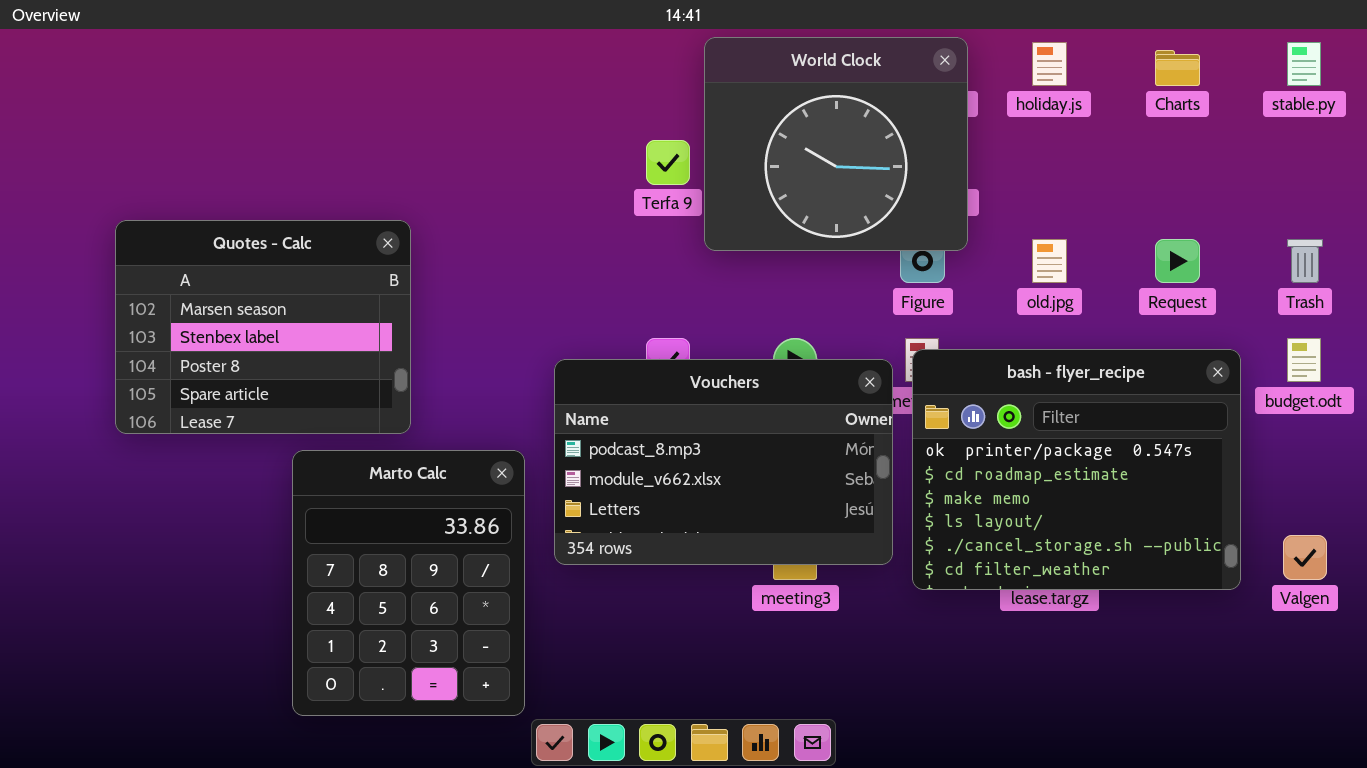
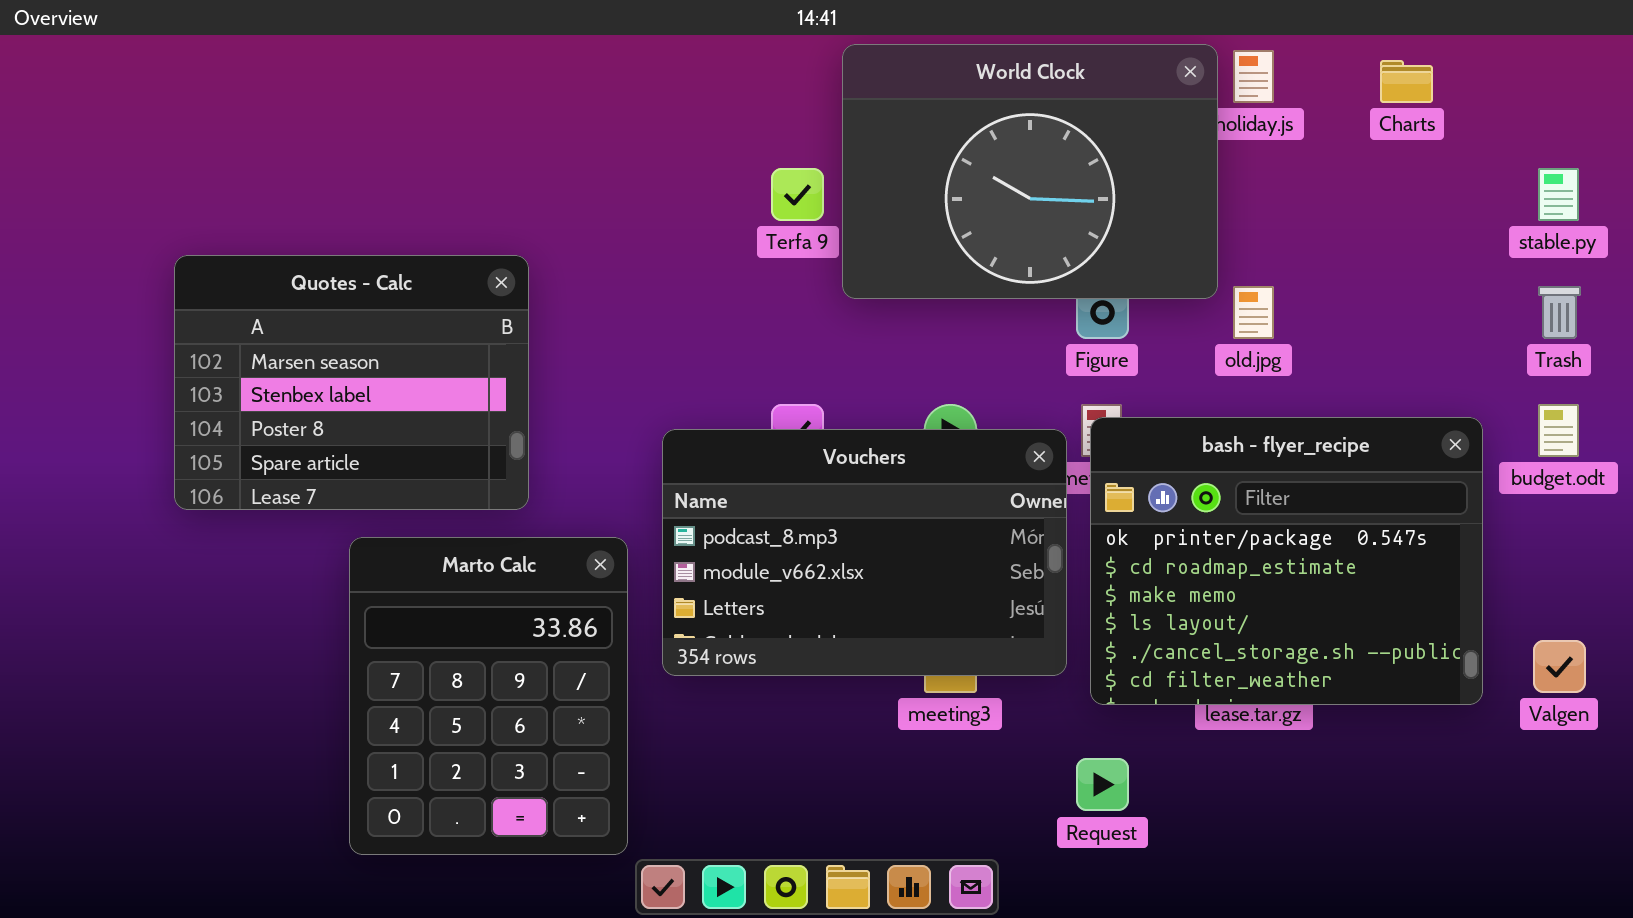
World Clock: [704,37,968,251] -> [842,44,1218,299], resized
stable.py: [1287,42,1321,86] -> [1538,168,1579,221], moved
Quotes - Calc: [115,220,411,434] -> [174,255,529,510], moved
Request: [1155,239,1200,283] -> [1076,758,1129,811], moved

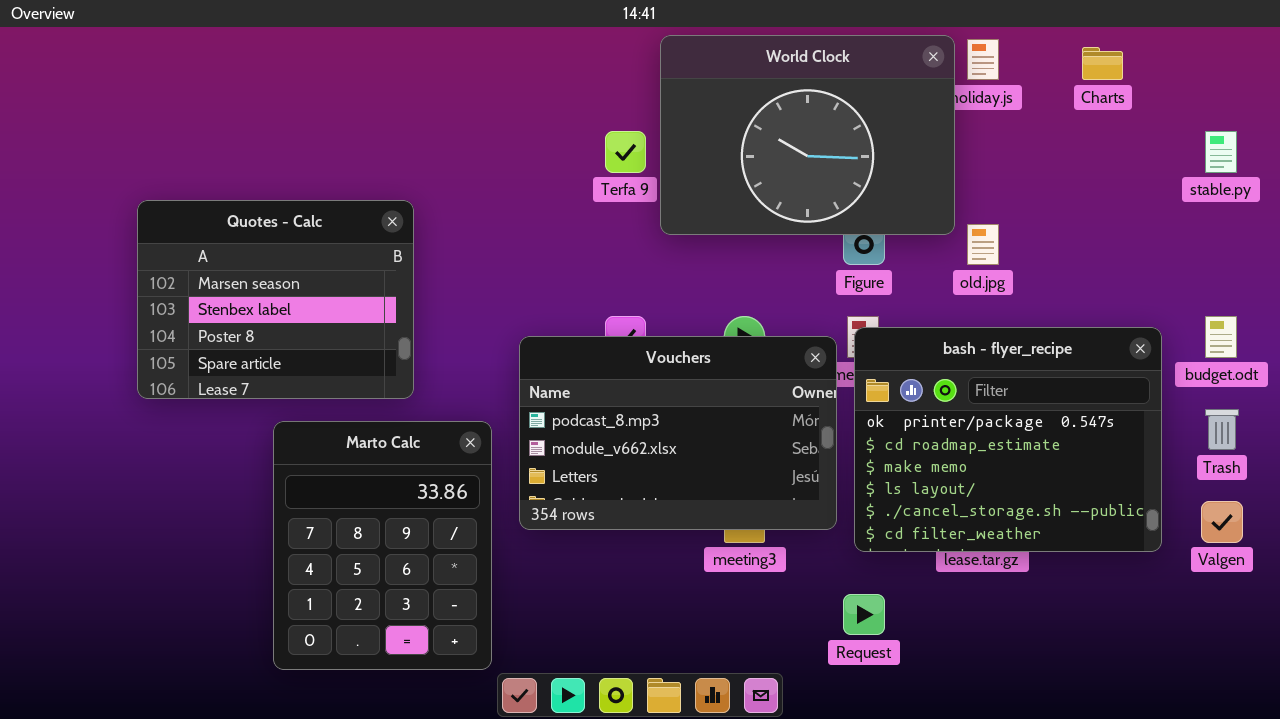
Trash: [1538,286,1581,339] -> [1205,409,1239,450], moved

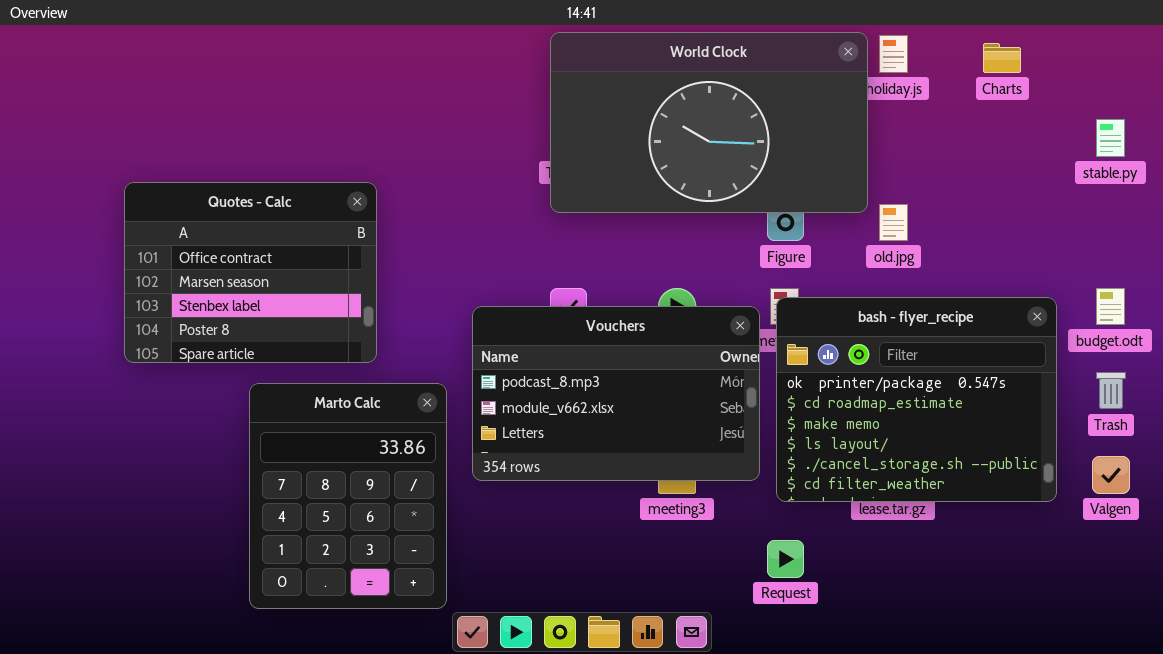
World Clock: [660,35,955,235] -> [550,32,868,213], resized
Quotes - Calc: [137,200,414,399] -> [124,182,377,363], scrolled up 1 row

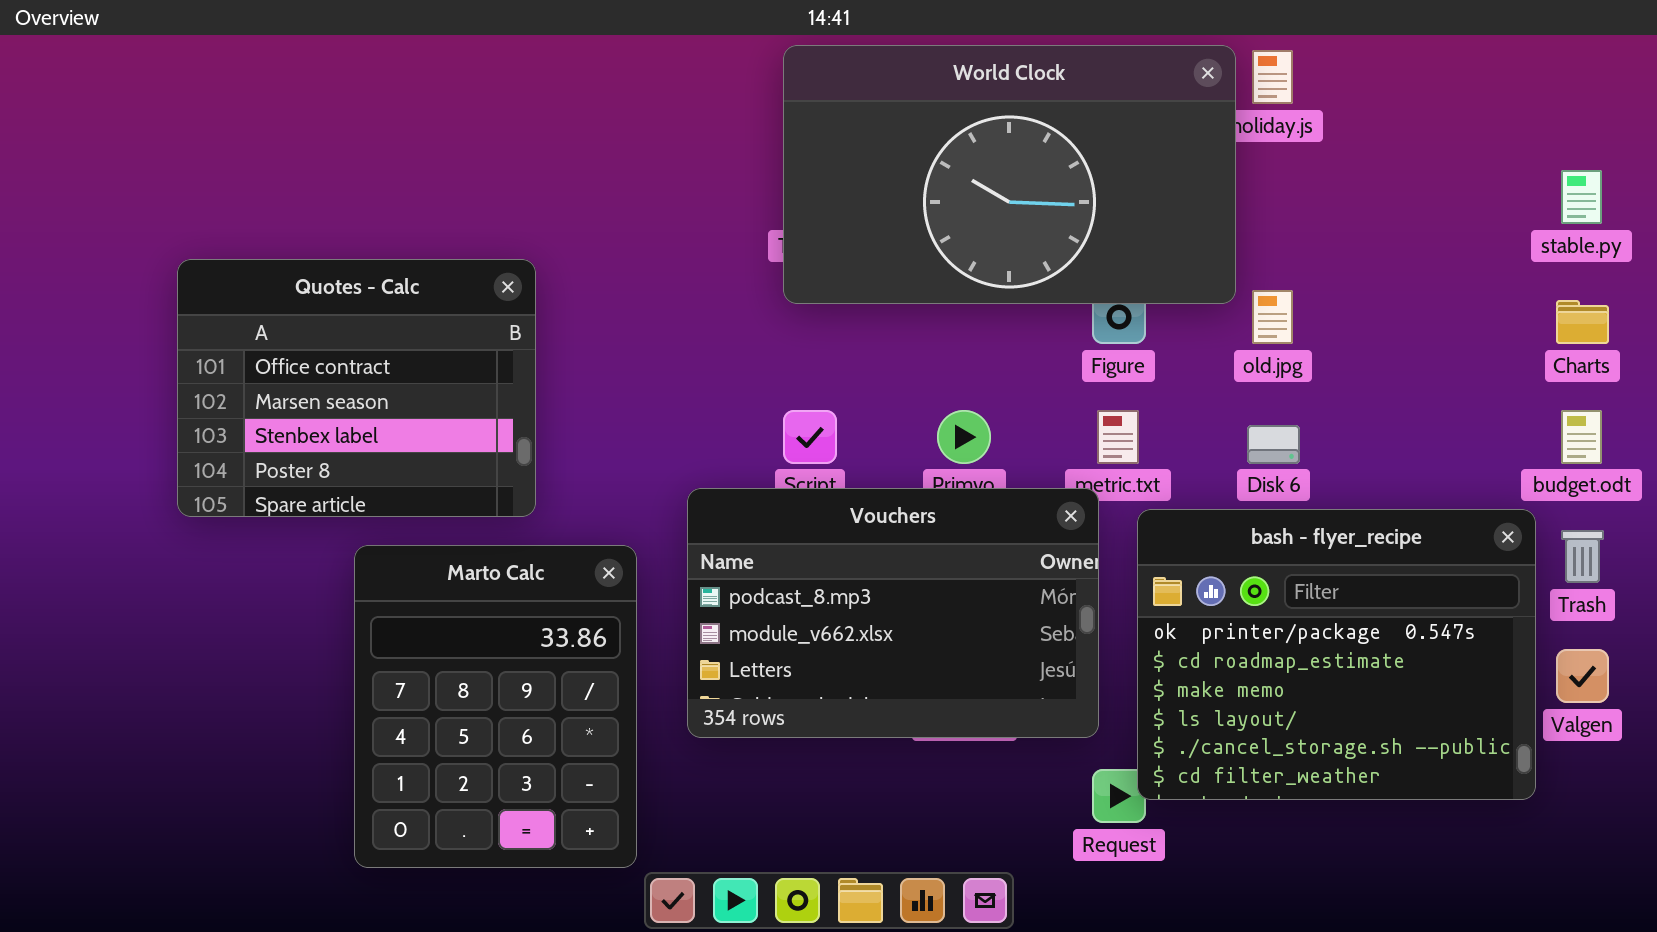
Charts: [983,43,1021,73] -> [1556,300,1609,344], moved
bash - flyer_recipe: [776,297,1057,502] -> [1137,509,1536,800], moved
Vouchers: [472,306,760,481] -> [687,488,1099,738], moved

